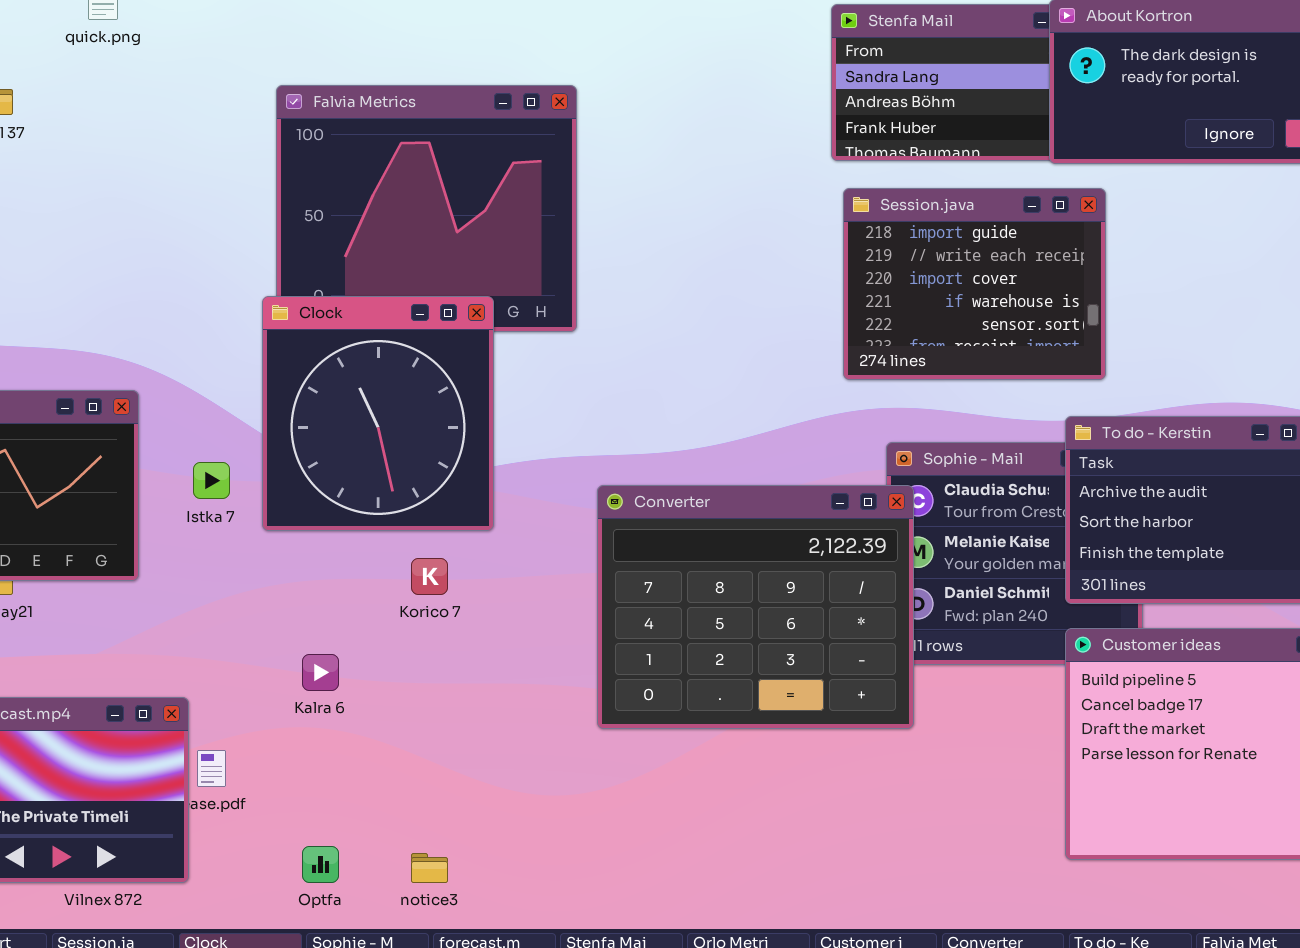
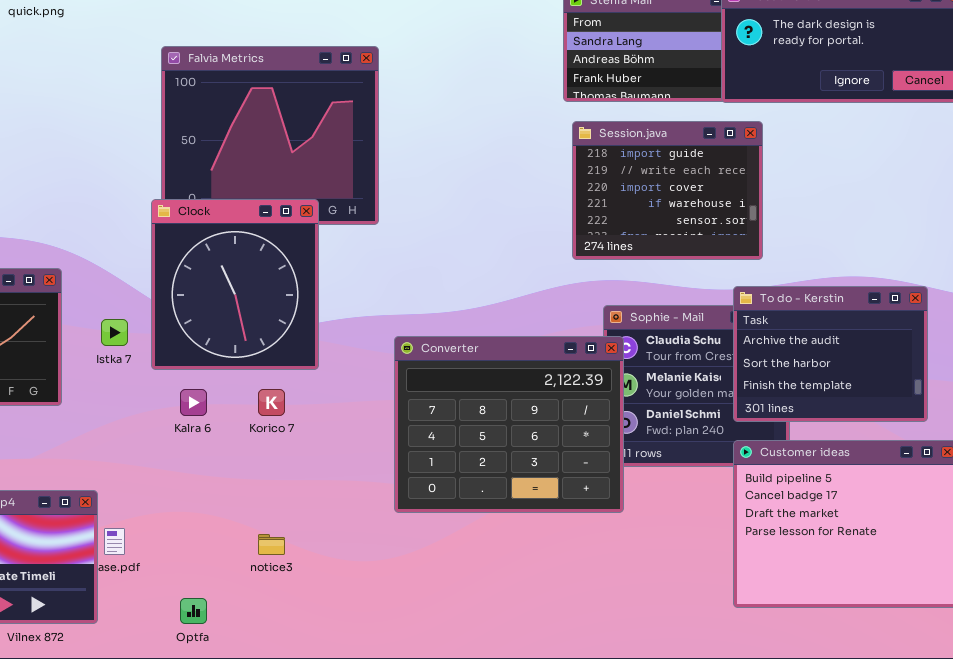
Kalra 6: [302,654,339,691] -> [180,389,207,416], moved
notice3: [411,853,448,883] -> [258,534,285,555], moved

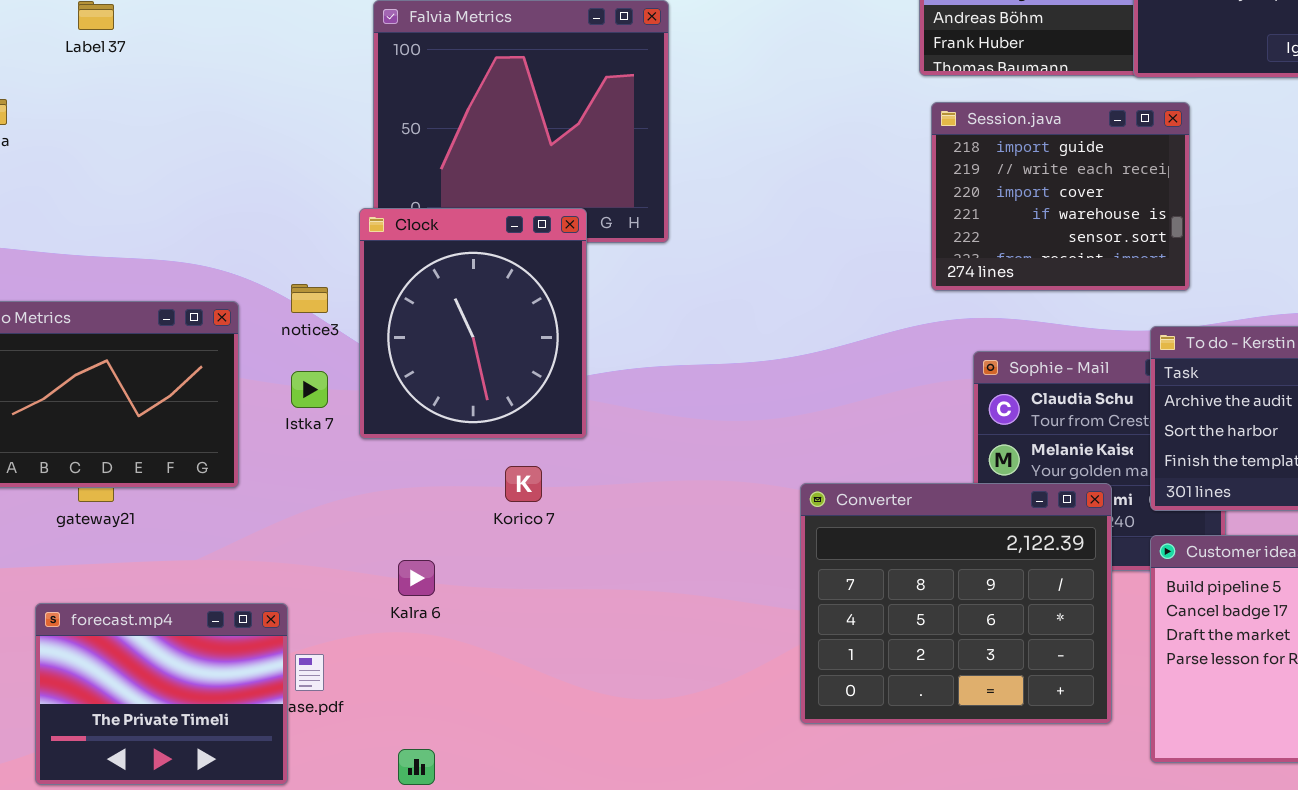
Converter: [394,336,624,513] -> [800,483,1112,724], moved
Kalra 6: [180,389,207,416] -> [398,560,435,596], moved
notice3: [258,534,285,555] -> [291,284,328,313], moved

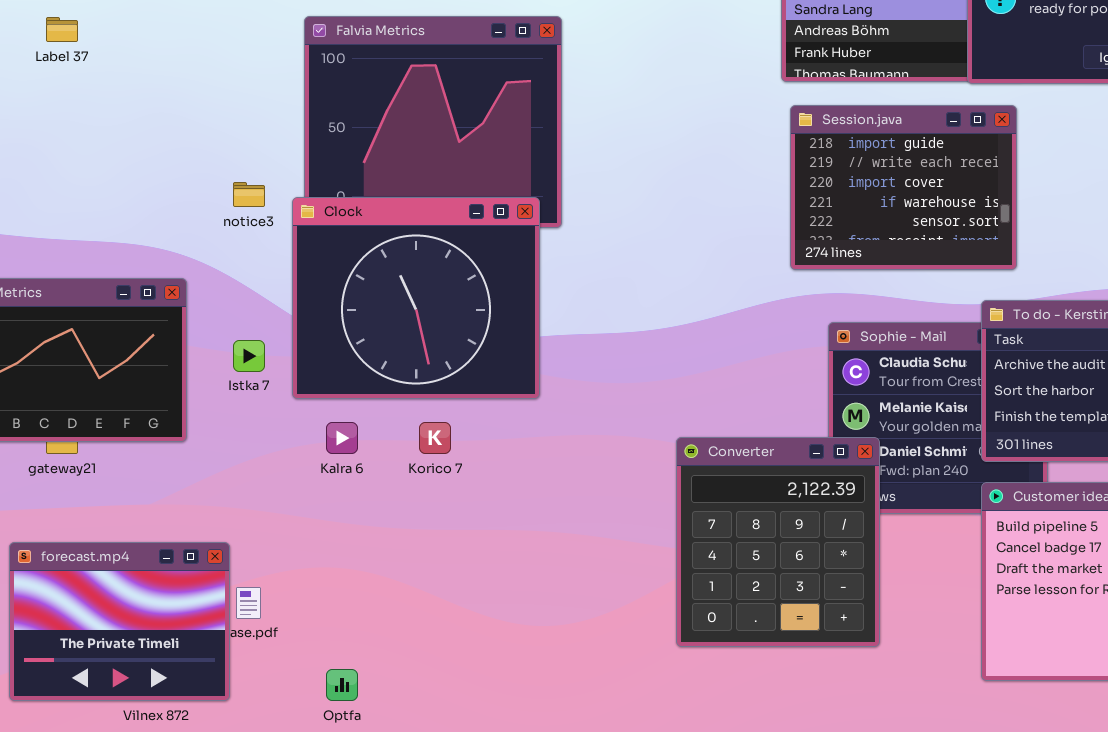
Clock: [359,208,587,439] -> [292,197,540,399], resized
notice3: [291,284,328,313] -> [233,182,265,207], moved
Converter: [800,483,1112,724] -> [676,437,880,647], resized
Kalra 6: [398,560,435,596] -> [326,422,358,454], moved

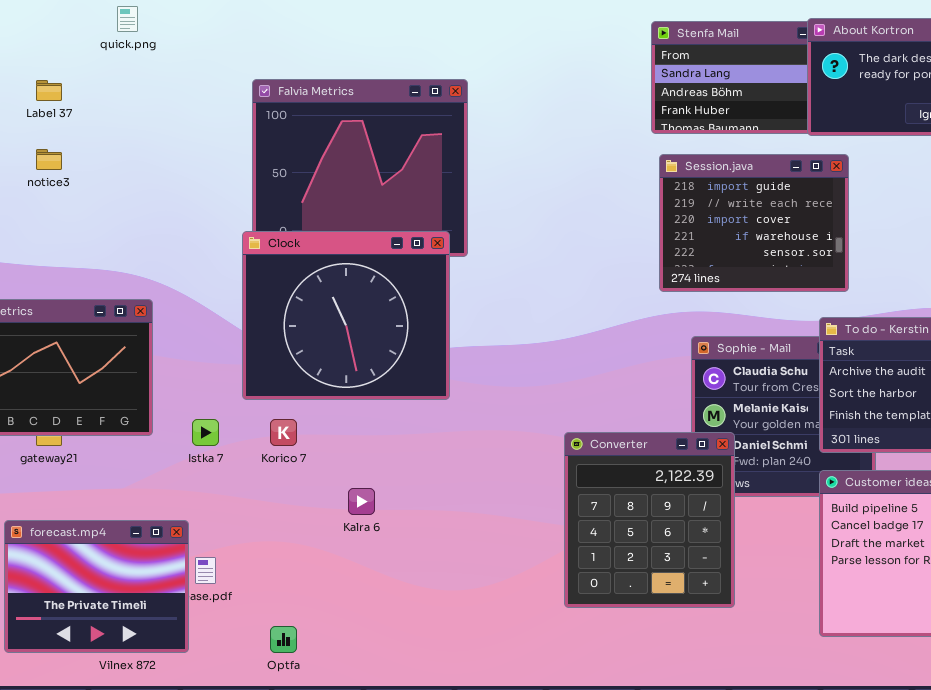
notice3: [233,182,265,207] -> [36,149,62,170], moved
Istka 7: [233,340,265,372] -> [192,419,219,446], moved
Kalra 6: [326,422,358,454] -> [348,488,375,515], moved
Korico 7: [419,422,451,454] -> [270,419,297,446], moved

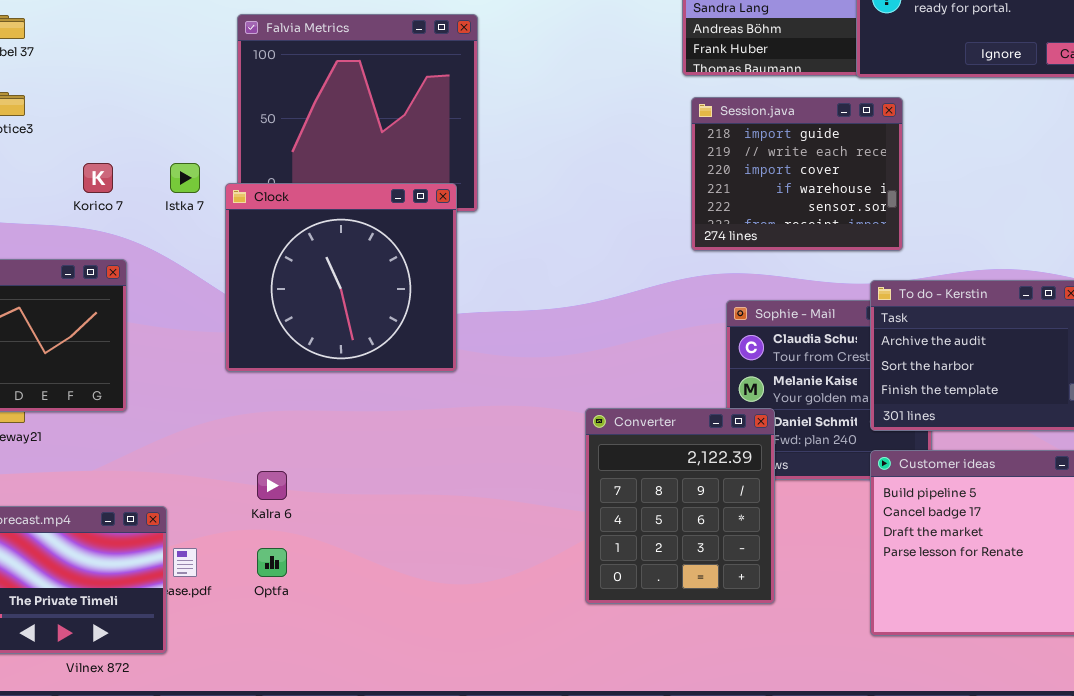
Istka 7: [192,419,219,446] -> [170,163,200,193], moved
Korico 7: [270,419,297,446] -> [83,163,113,193], moved
Kalra 6: [348,488,375,515] -> [257,471,287,500], moved
Optfa: [270,626,297,653] -> [257,548,287,577], moved

